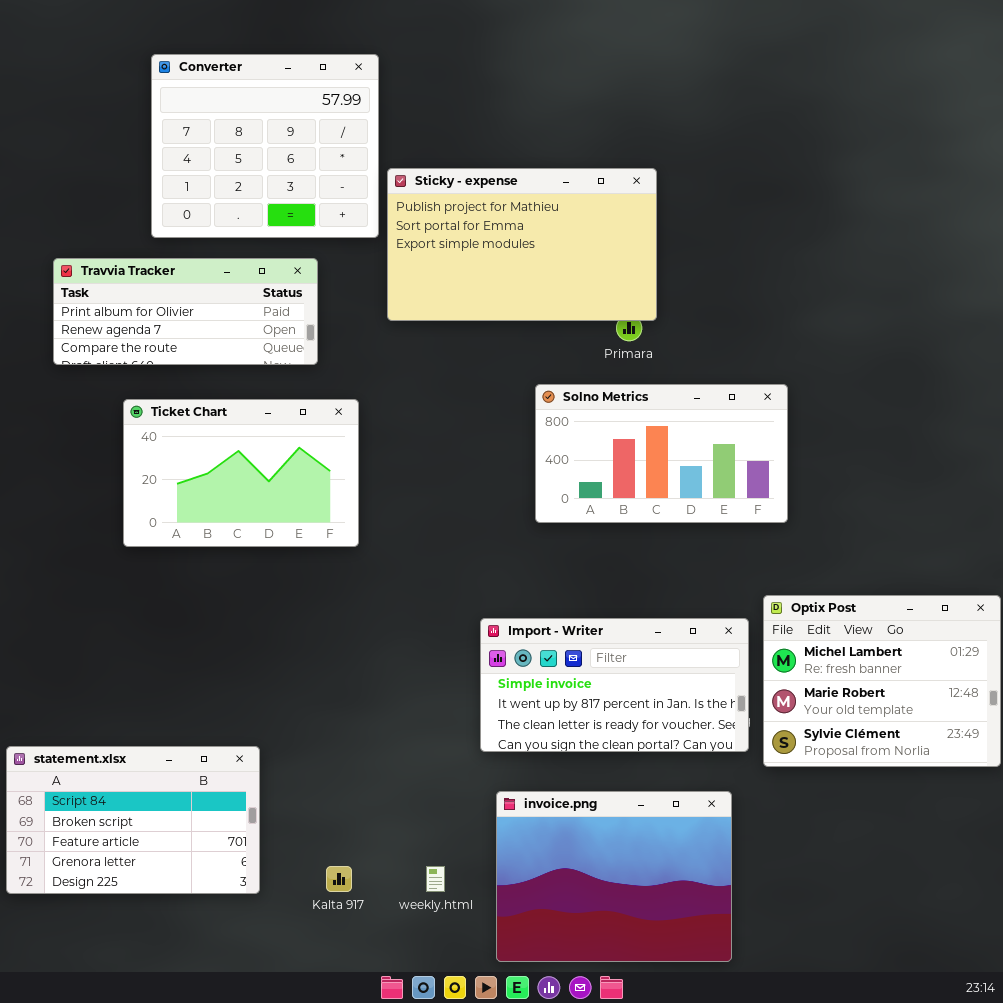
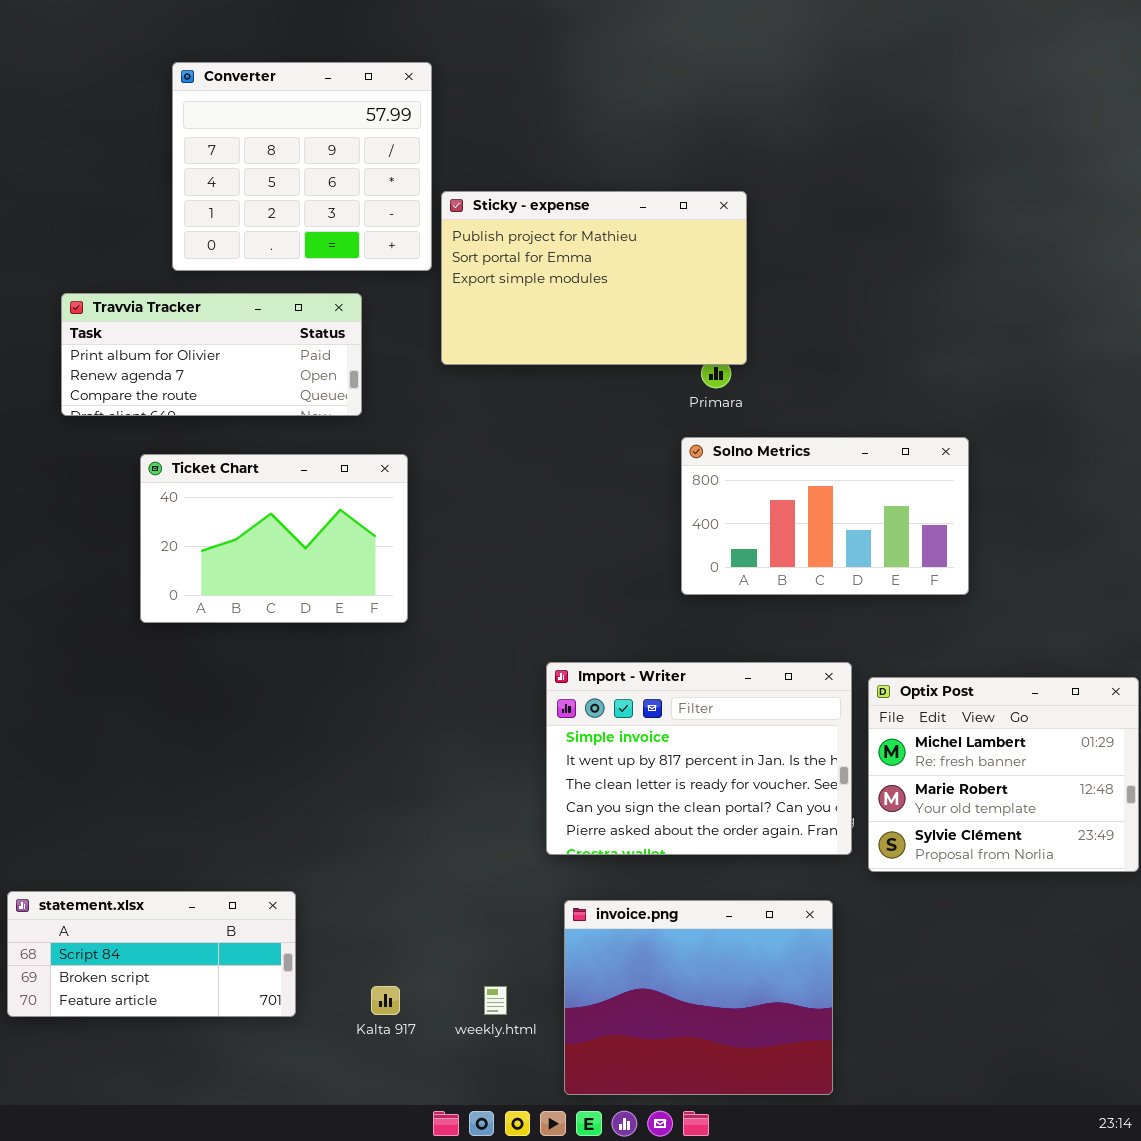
Solno Metrics: [535,384,788,523] -> [681,437,969,595], moved
Import - Writer: [480,618,749,752] -> [546,662,852,855], resized
statement.xlsx: [6,746,260,894] -> [7,891,296,1017], resized

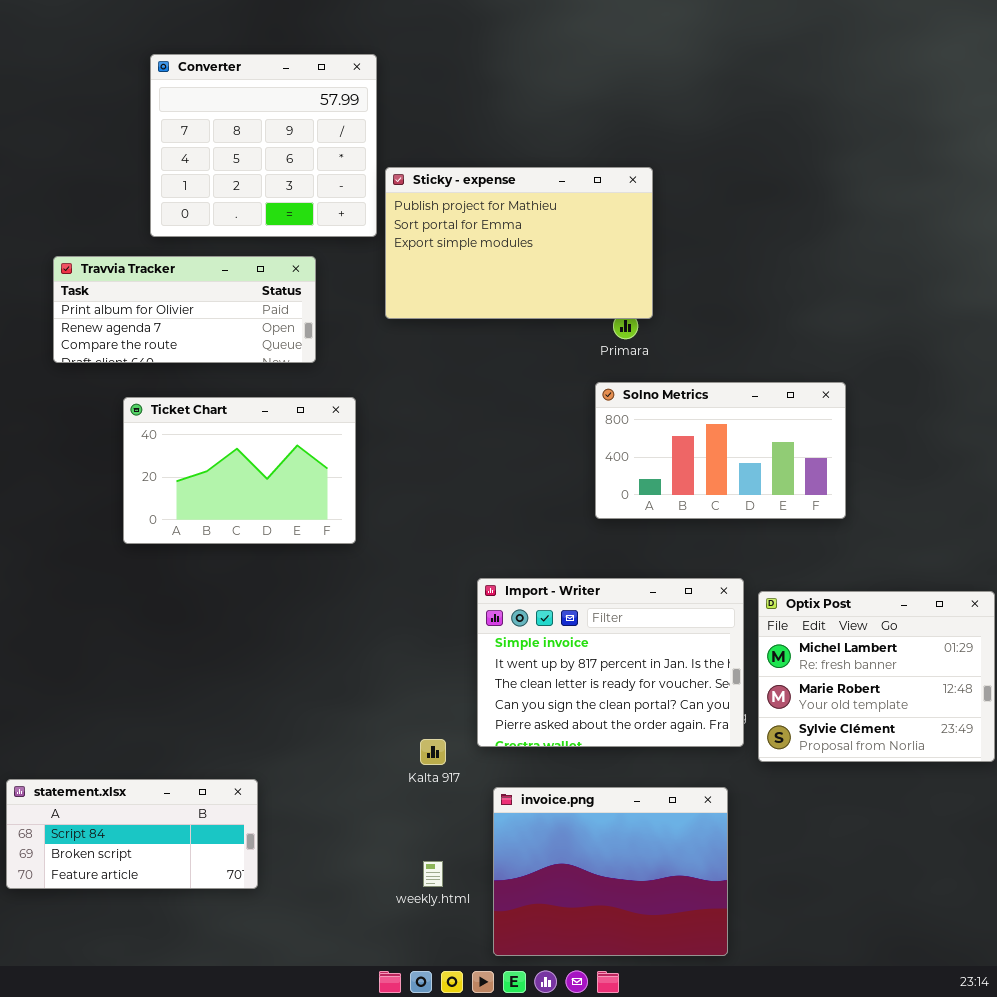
Kalta 917: [371,986,400,1015] -> [420,739,446,765], moved

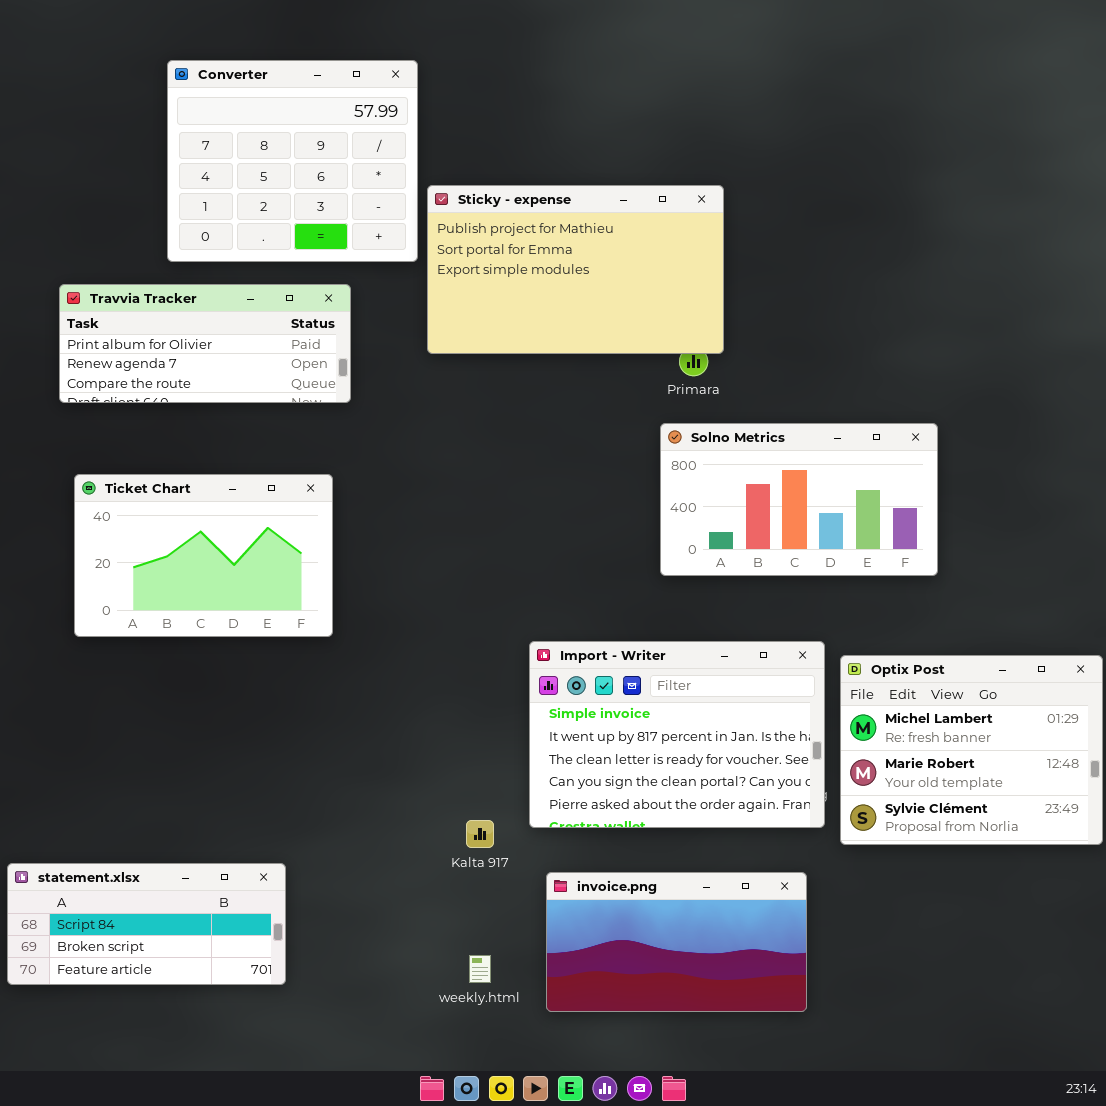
Ticket Chart: [123,397,356,544] -> [74,474,333,637], moved
invoice.png: [493,787,728,956] -> [546,872,807,1012], resized

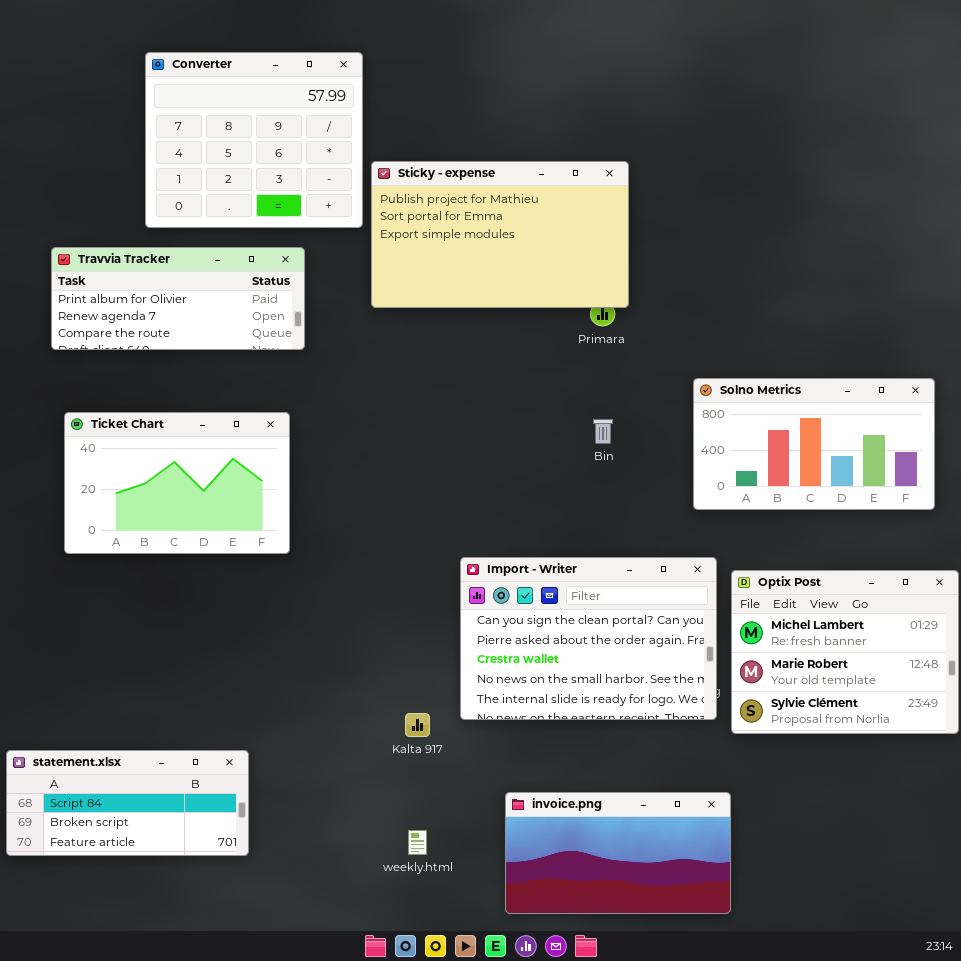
Solno Metrics: [660,423,938,576] -> [693,378,935,510], moved
Import - Writer: [529,641,825,828] -> [460,557,717,720], scrolled down 3 rows
invoice.png: [546,872,807,1012] -> [505,792,731,914], moved

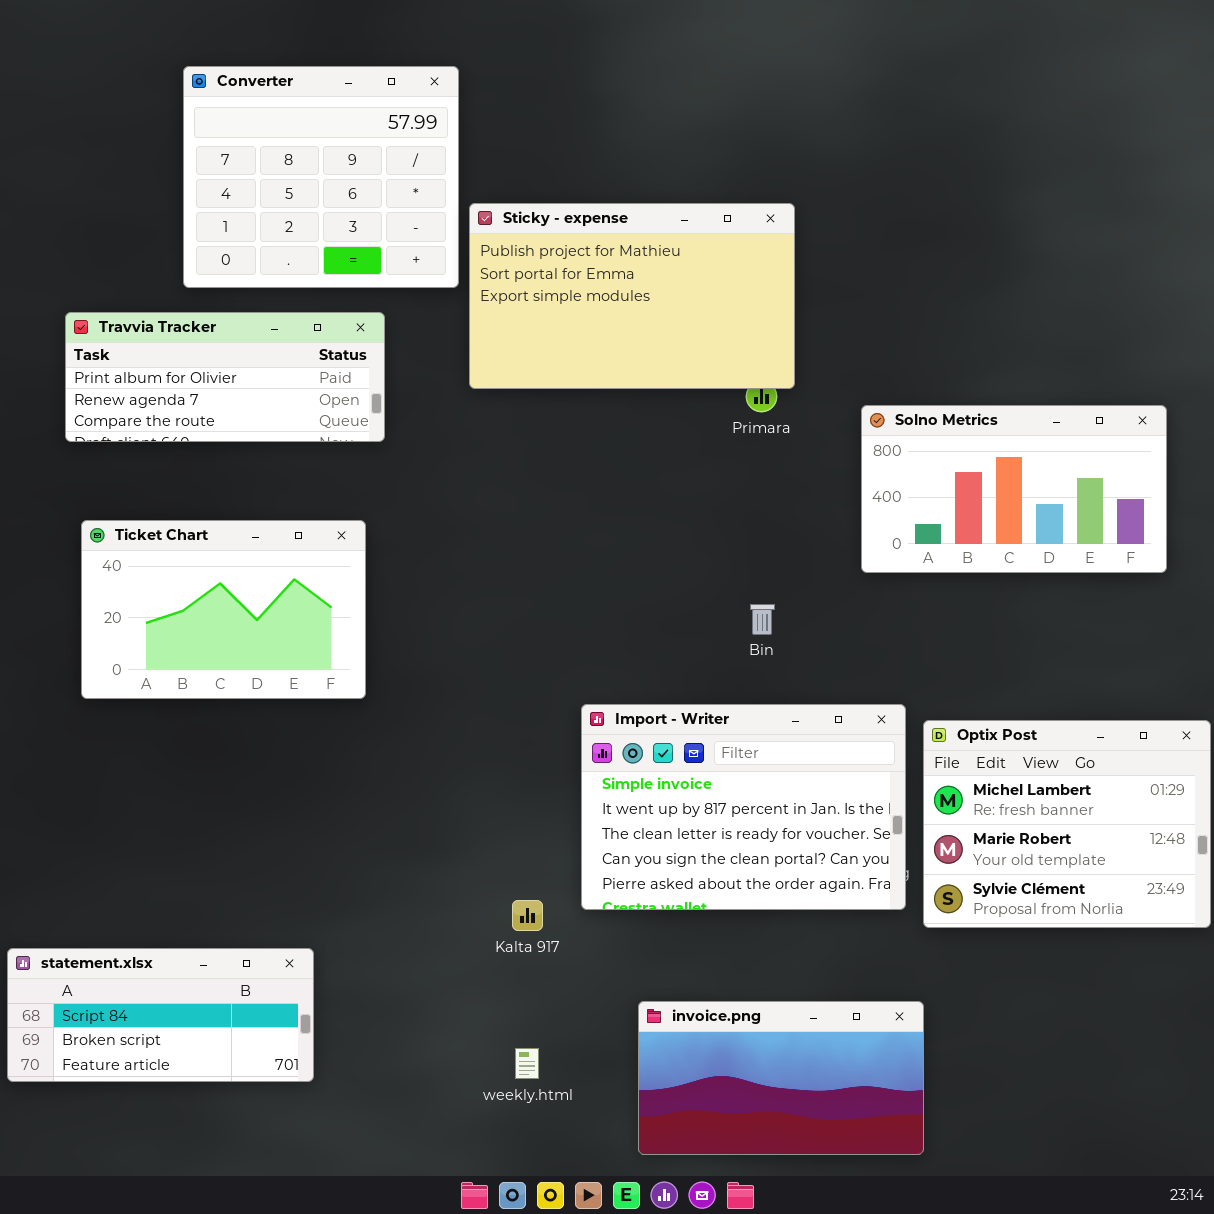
Solno Metrics: [693,378,935,510] -> [861,405,1167,573], moved
Bin: [593,419,613,444] -> [750,604,775,635], moved
Import - Writer: [460,557,717,720] -> [581,704,906,910], scrolled up 3 rows

